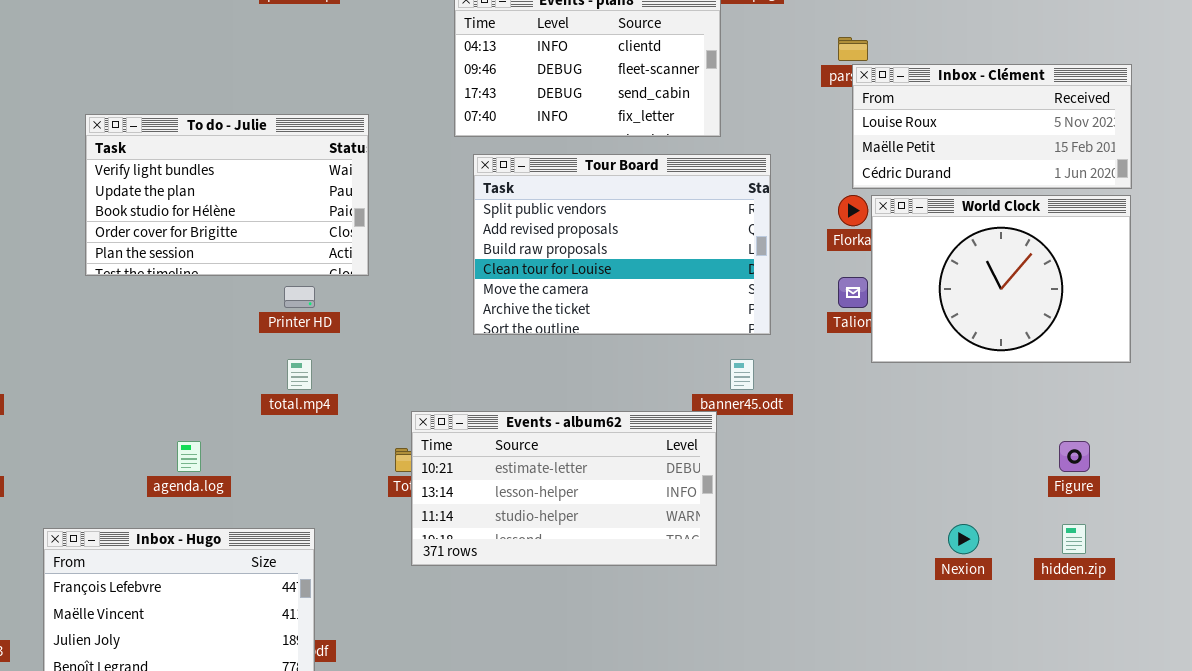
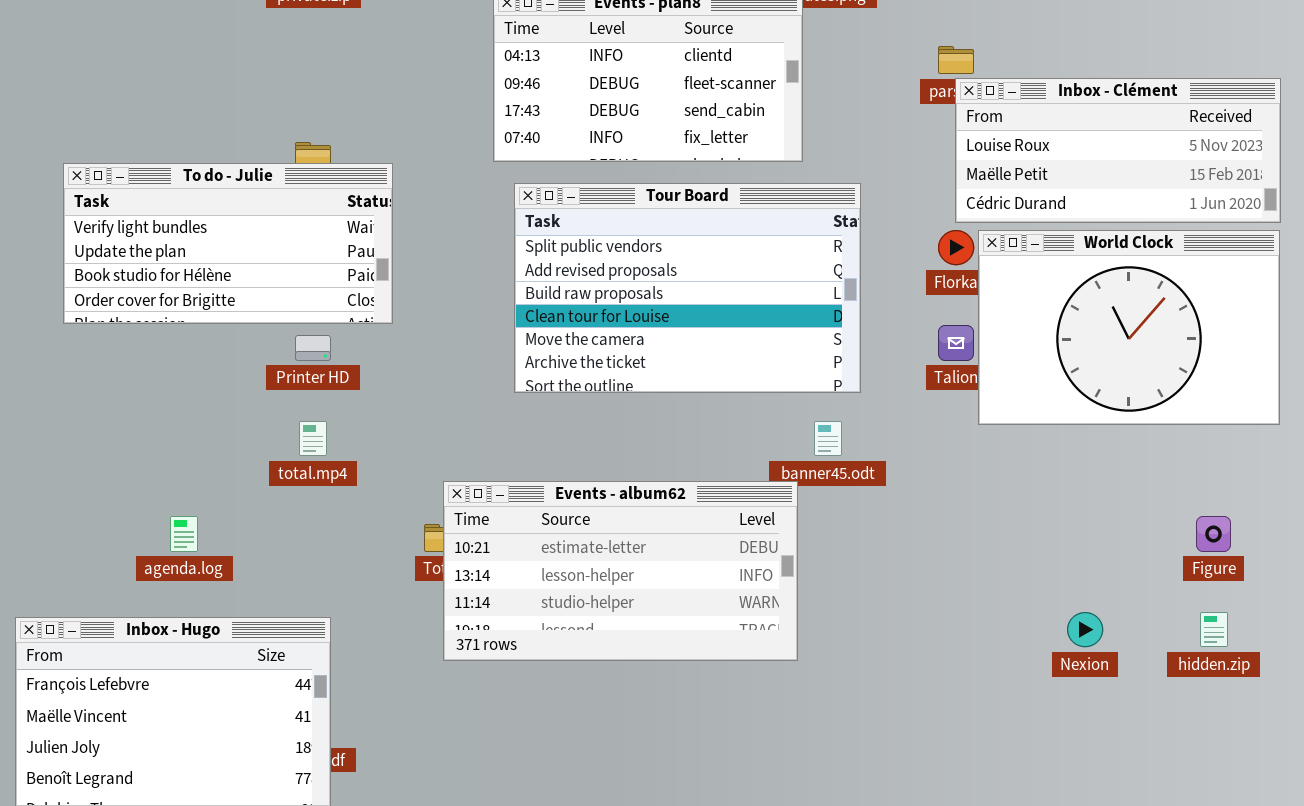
To do - Julie: [85,114,369,276] -> [63,163,393,324], resized

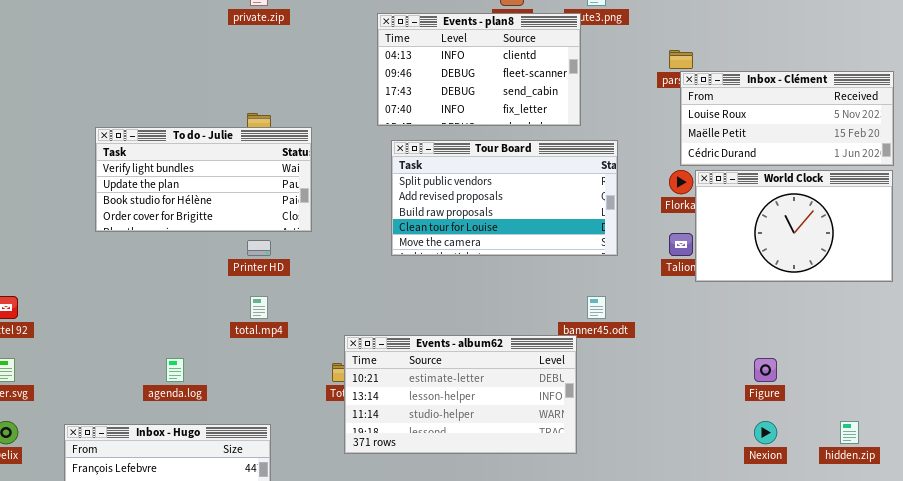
Tour Board: [514,183,861,393] -> [391,140,618,256], resized
World Clock: [978,230,1280,425] -> [695,170,893,282], resized
Figure: [1196,516,1231,552] -> [754,358,777,382], moved

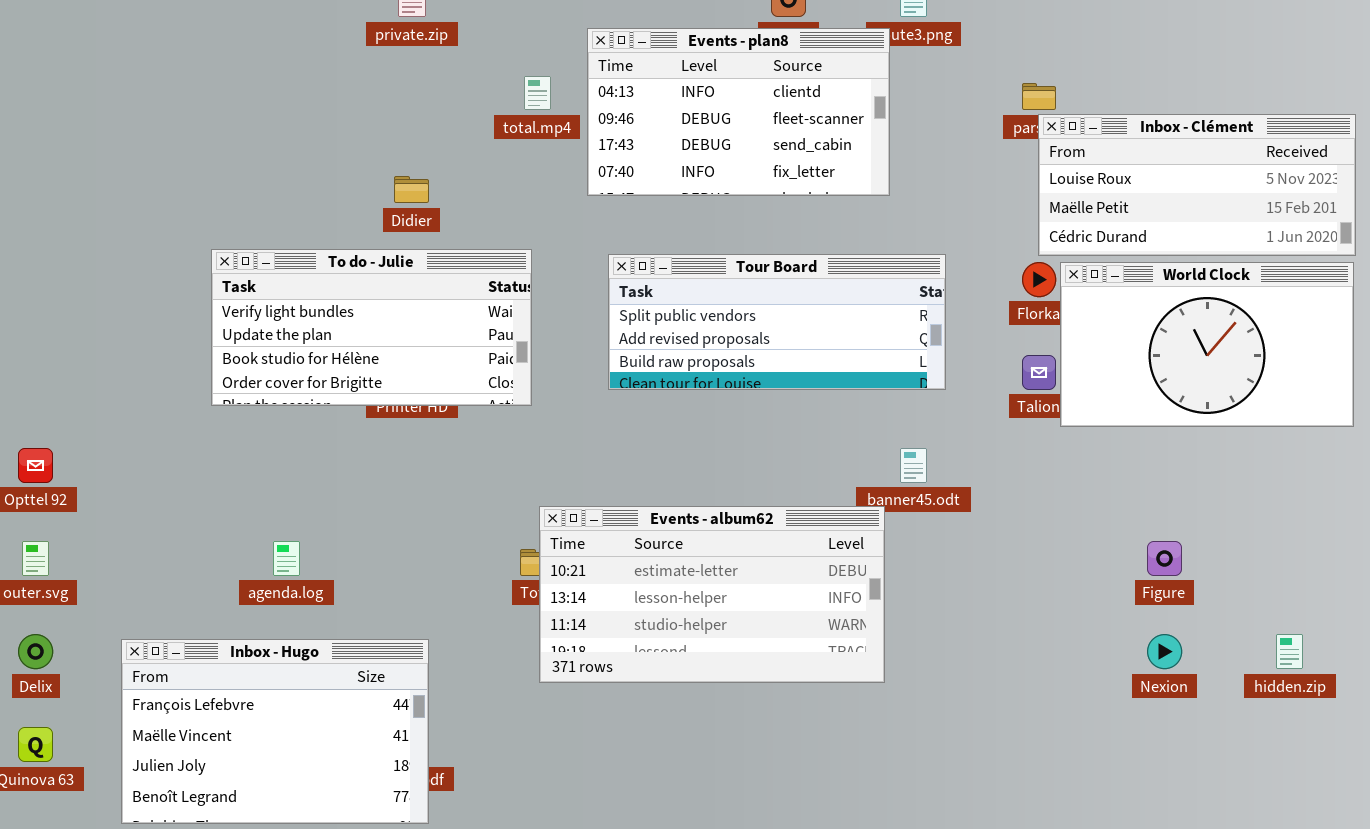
To do - Julie: [95,127,312,232] -> [211,249,532,406], moved
Tour Board: [391,140,618,256] -> [608,254,946,390], resized
total.mp4: [250,296,268,319] -> [524,76,551,110], moved

